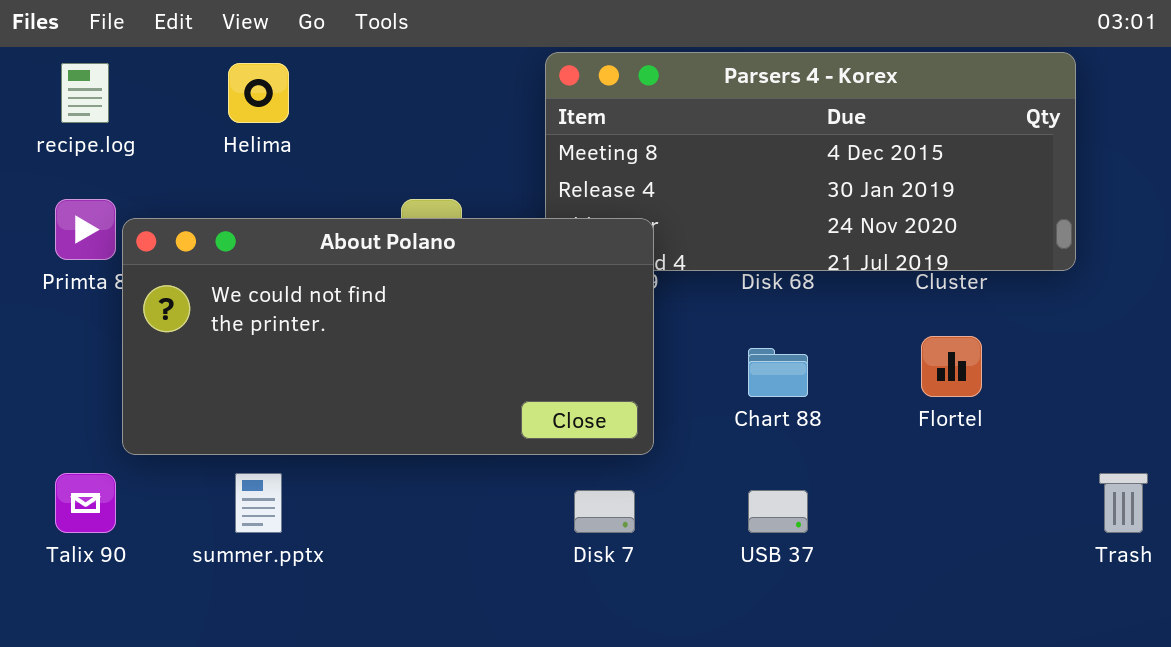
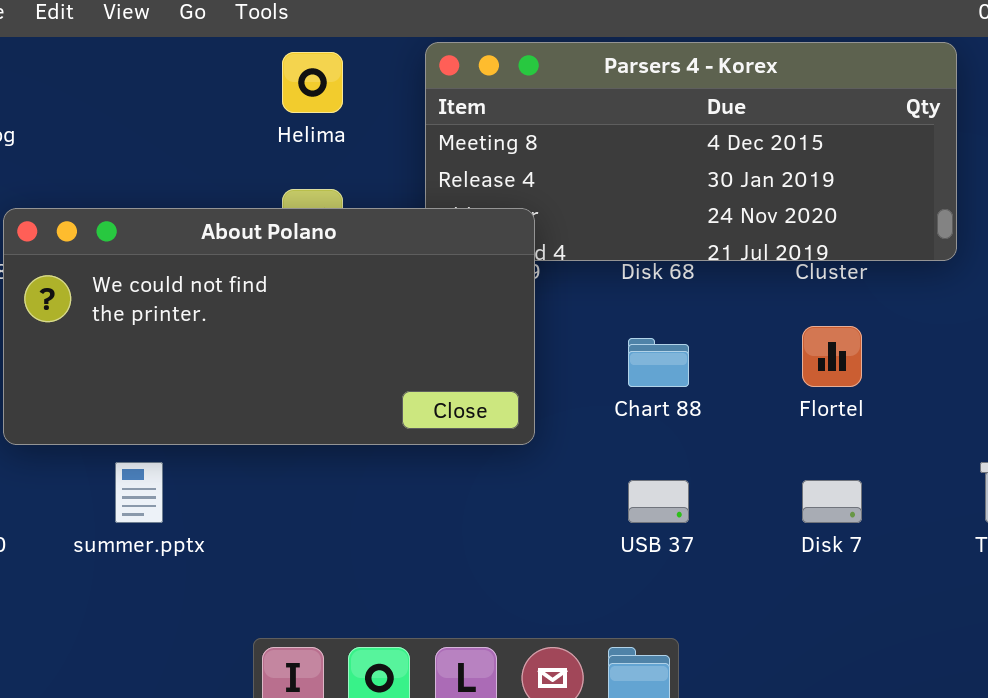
Helima: [228,63,289,123] -> [282,52,343,113], moved
Disk 7: [574,490,635,533] -> [802,480,862,523], moved

